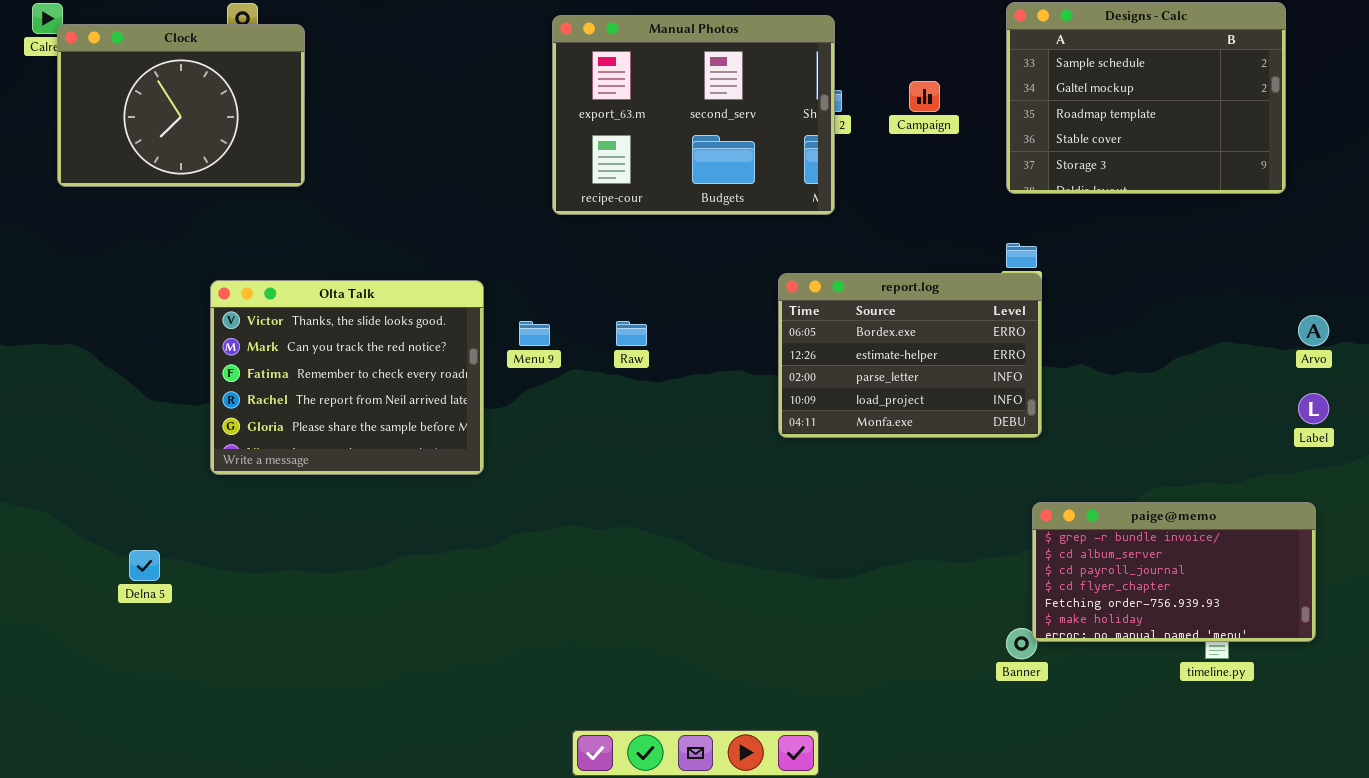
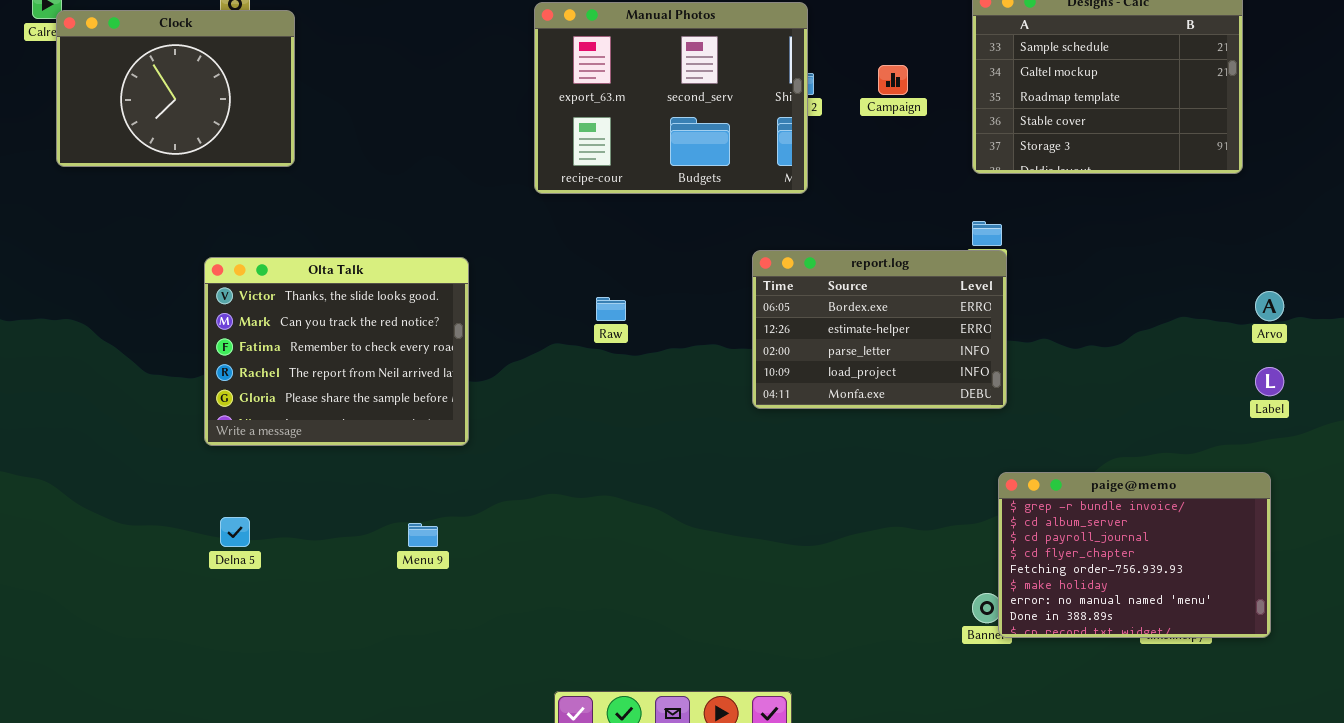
Menu 9: [519,321,550,346] -> [408,523,438,547], moved
paige@memo: [1032,502,1316,642] -> [998,472,1271,638], resized
Delna 5: [129,550,160,581] -> [220,517,250,547], moved

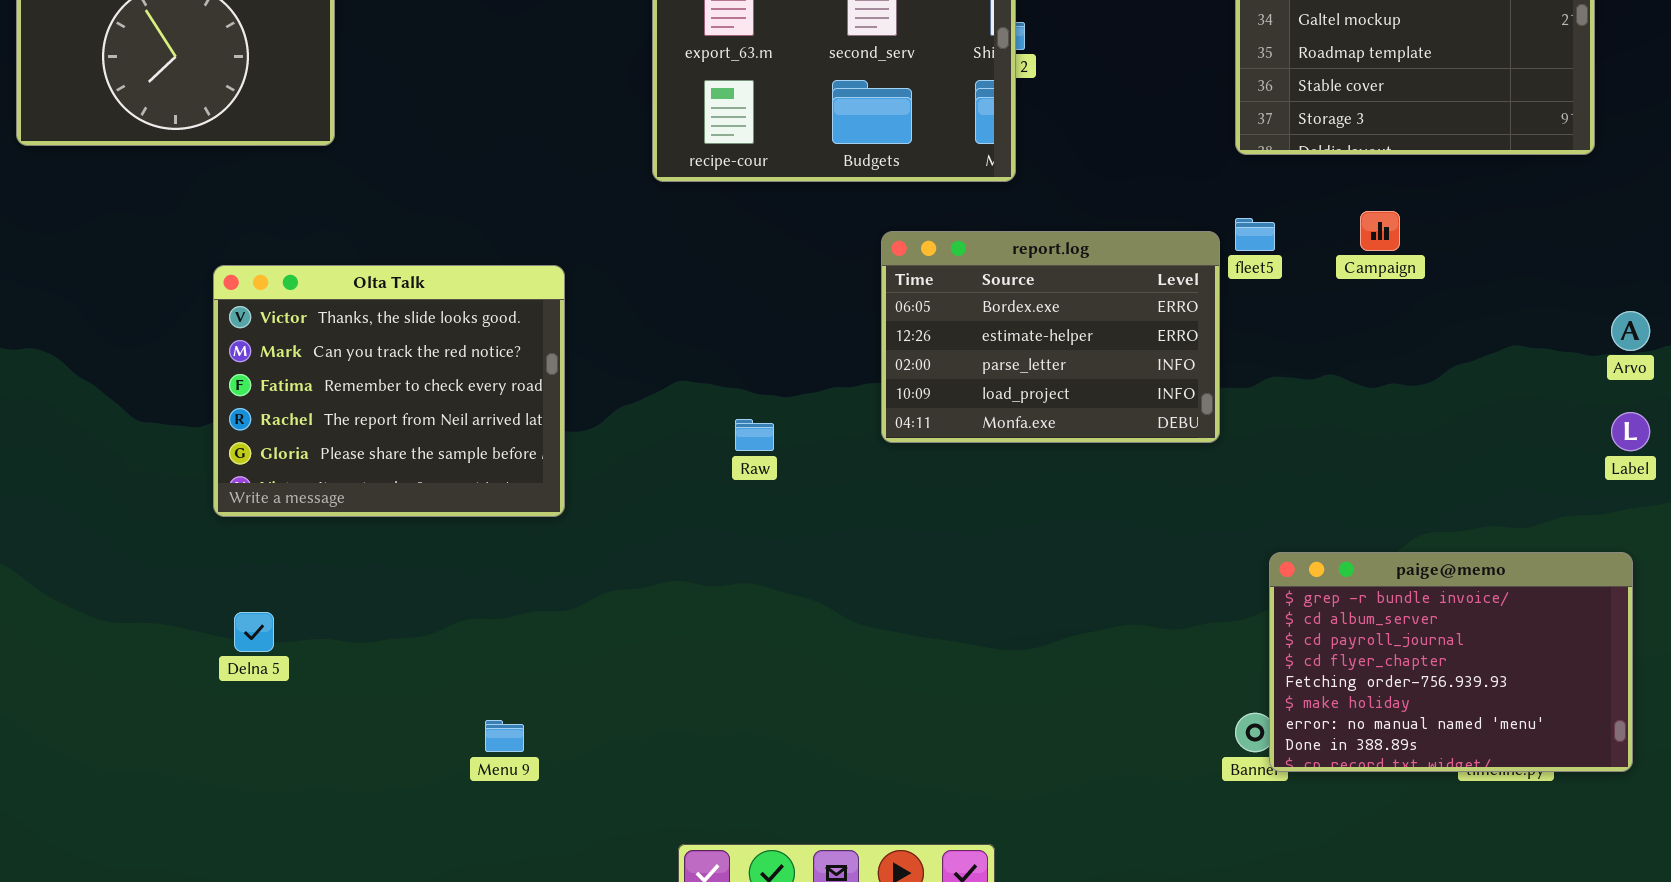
Campaign: [878,65,908,95] -> [1360,211,1400,251], moved
report.log: [752,250,1007,409] -> [881,231,1220,443], moved
Raw: [596,297,626,321] -> [735,419,774,451], moved
Menu 9: [408,523,438,547] -> [485,720,524,752], moved

